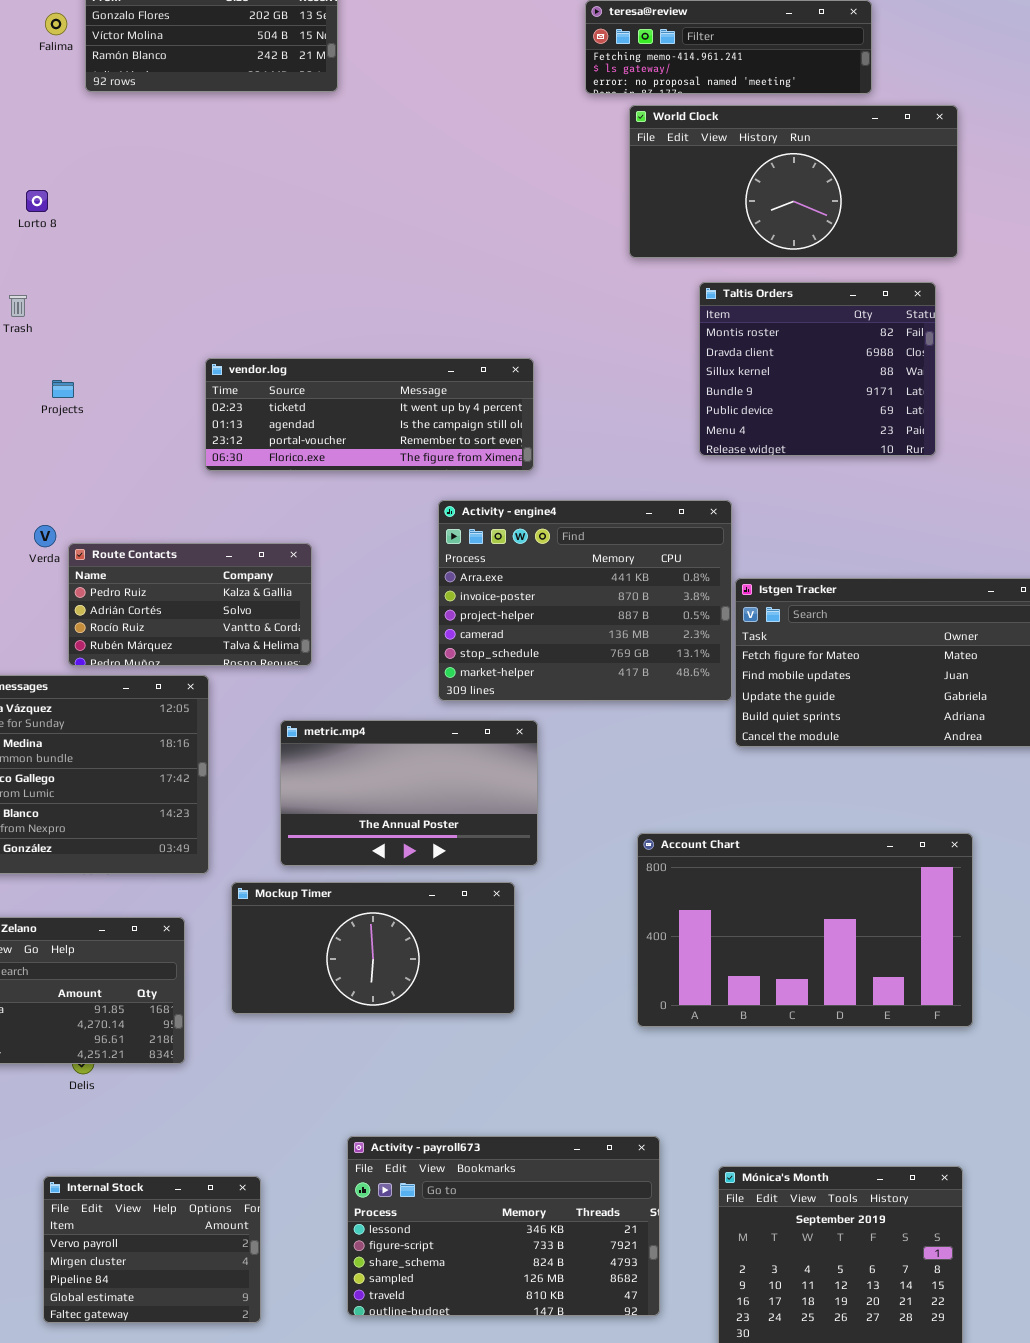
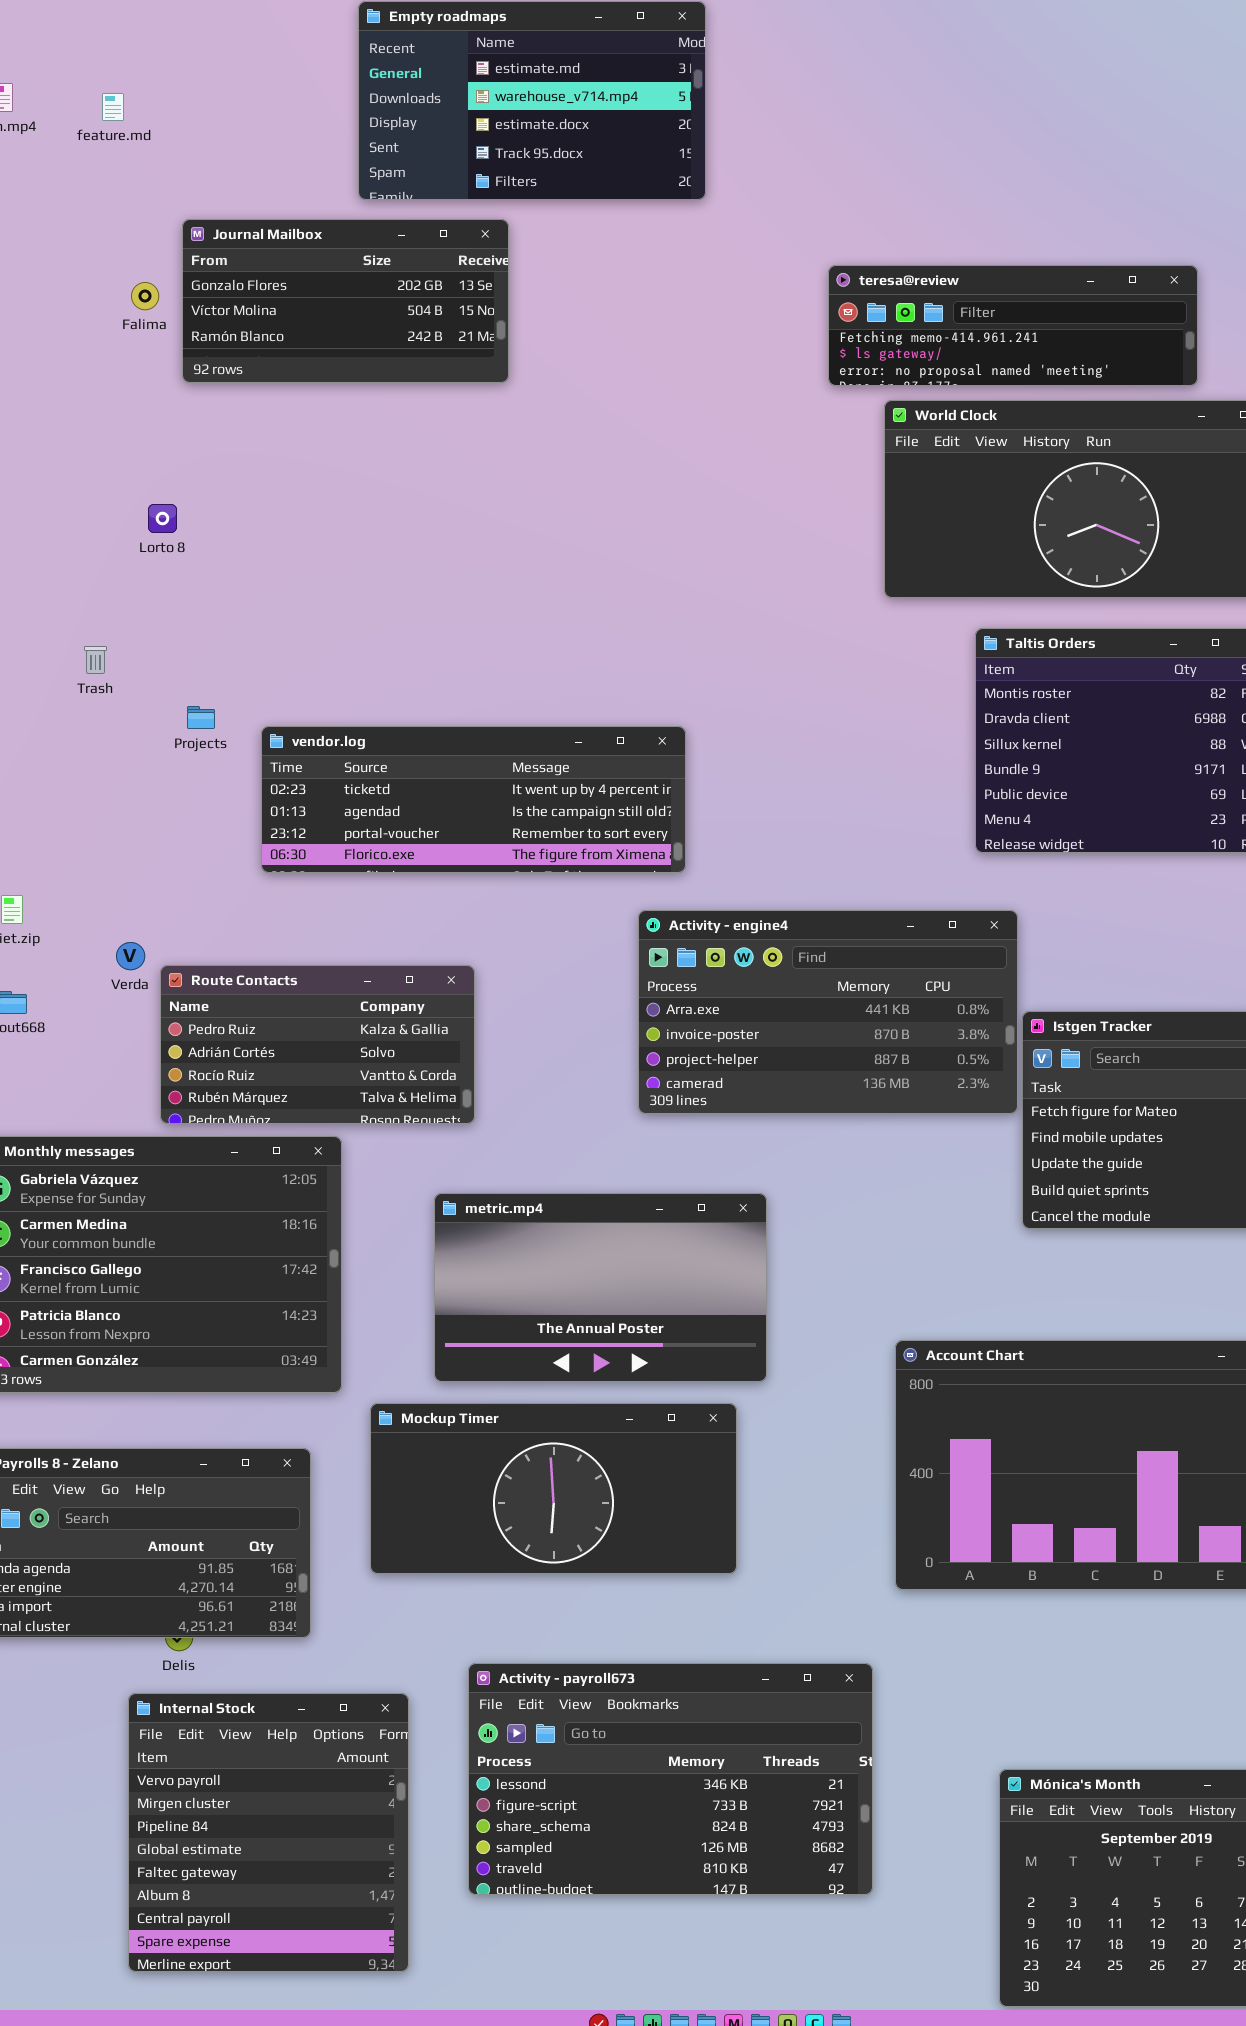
Lorto 8: [26,190,48,212] -> [148,504,177,533], moved
vendor.log: [205,358,534,471] -> [261,726,686,873], moved
Projects: [52,380,74,398] -> [187,706,215,729], moved
Activity - engine4: [438,500,732,701] -> [638,910,1018,1114], resized
Activity - payroll673: [347,1136,660,1316] -> [468,1663,873,1895], moved
Internal Stock: [43,1176,261,1323] -> [128,1693,409,1972], resized

